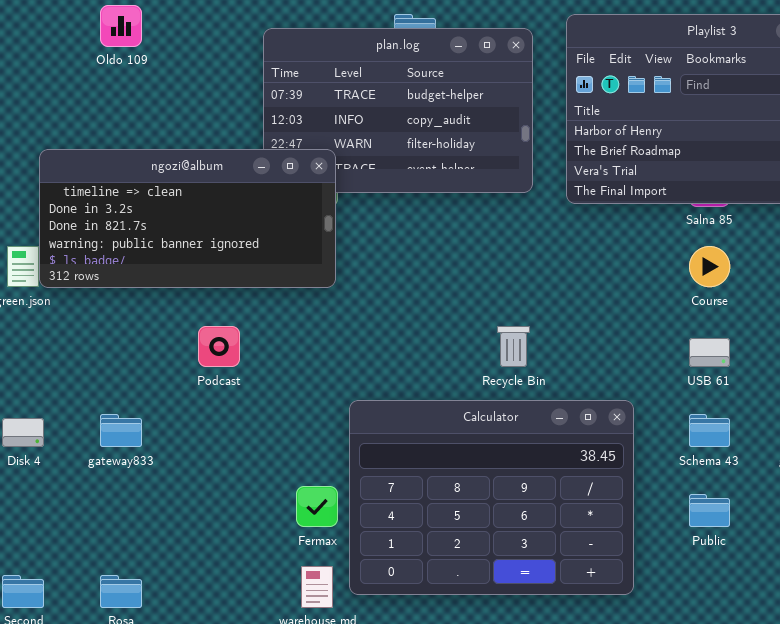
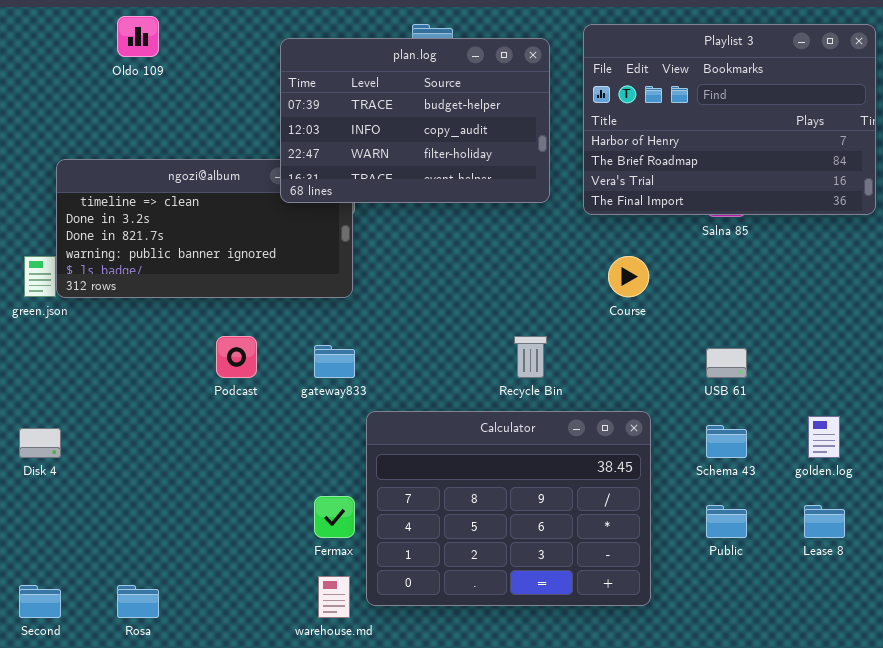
plan.log: [263,28,533,193] -> [280,38,550,203], raised
Course: [689,246,730,287] -> [608,256,649,297], moved
gateway833: [100,414,142,447] -> [314,345,355,378], moved

